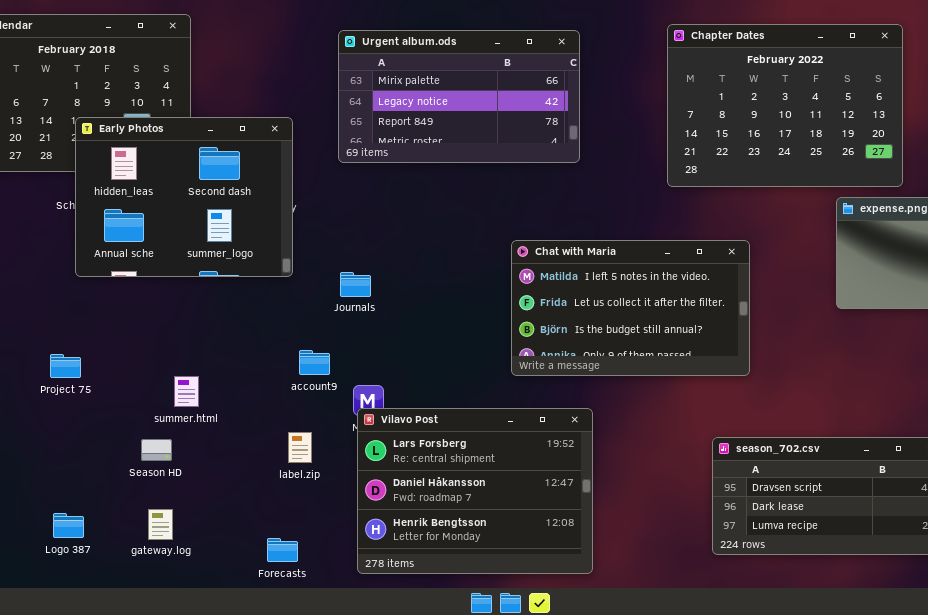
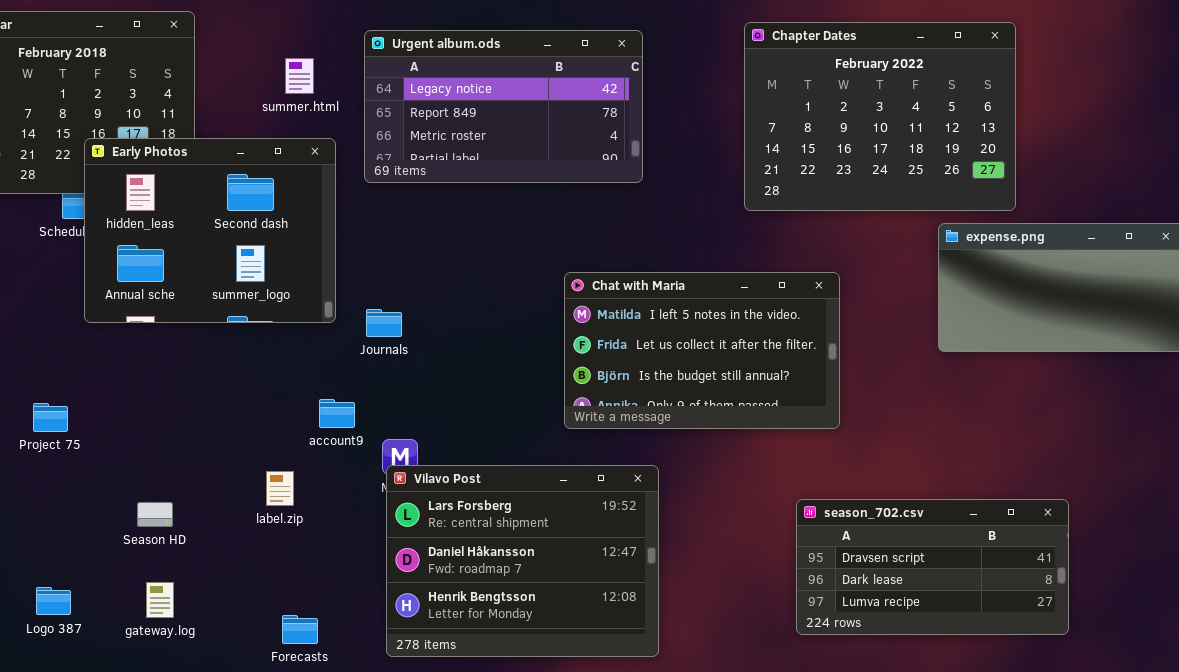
Urgent album.ods: [338,30,580,163] -> [364,30,643,183], scrolled down 1 row
Early Photos: [75,117,293,277] -> [84,138,336,323], moved
summer.html: [174,376,199,407] -> [285,58,314,94], moved
label.zip: [288,432,312,463] -> [266,471,294,506], moved

